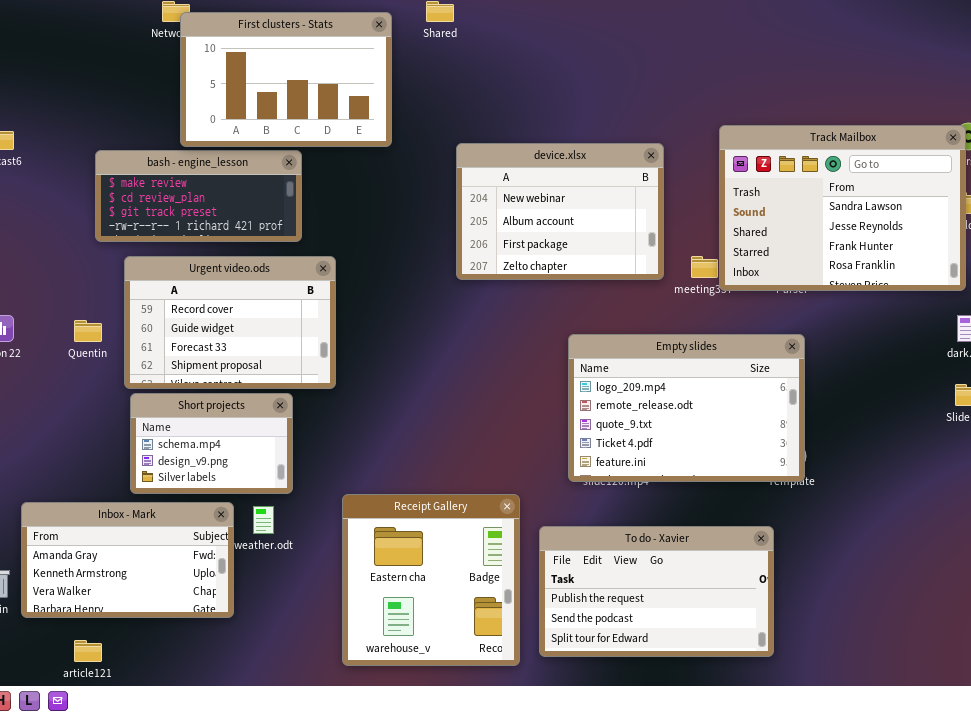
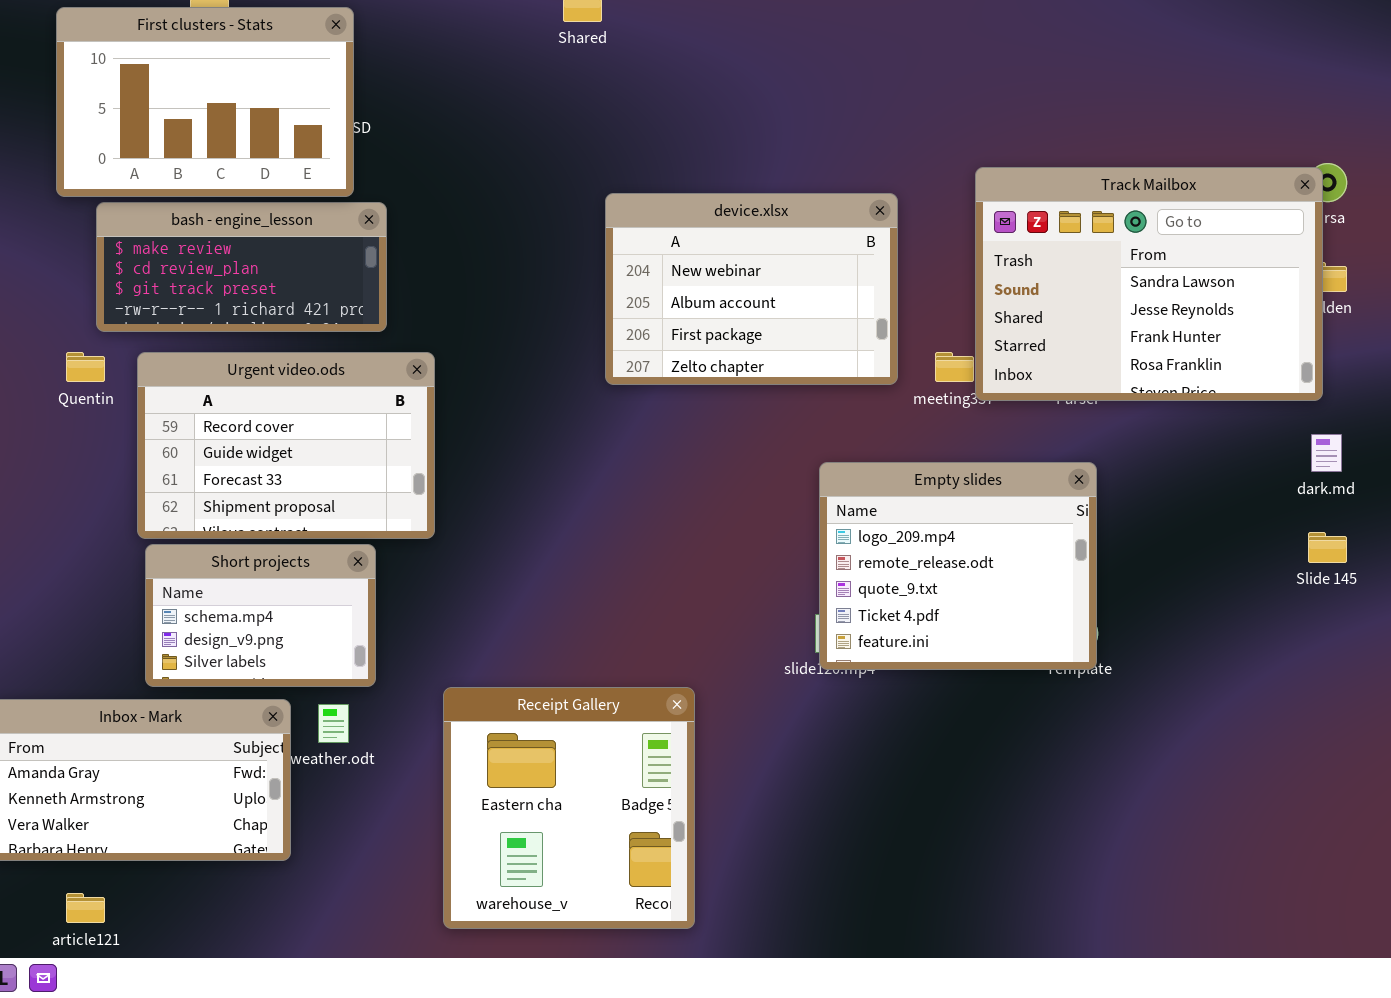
First clusters - Stats: [180,12,392,147] -> [56,7,354,197], moved
Quentin: [74,320,102,342] -> [66,352,105,382], moved
Empty slides: [568,334,805,482] -> [819,462,1097,670], resized
To do - Xavier: [539,526,774,657] -> none, closed

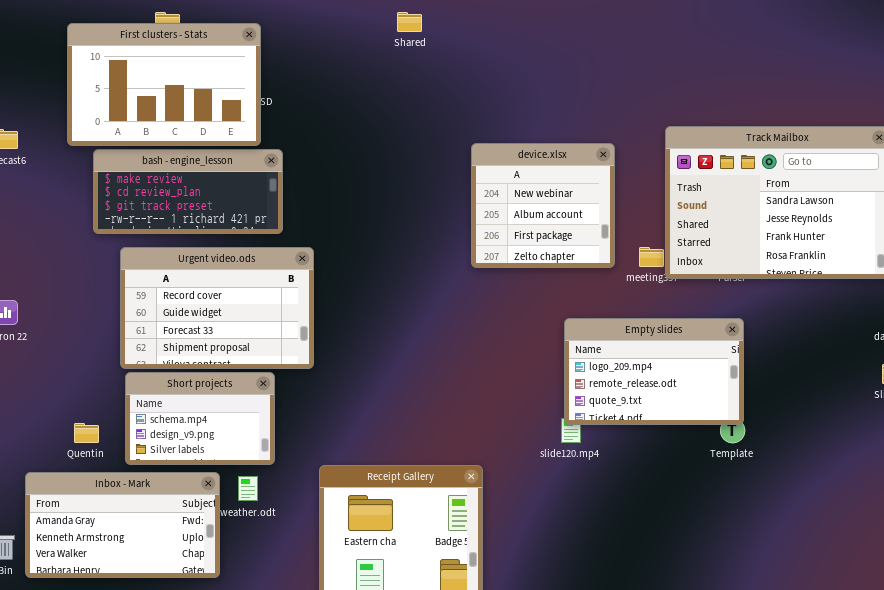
device.xlsx: [605,193,898,385] -> [471,143,615,268], resized
Quentin: [66,352,105,382] -> [74,423,99,443], moved
Empty slides: [819,462,1097,670] -> [564,318,744,425], resized

